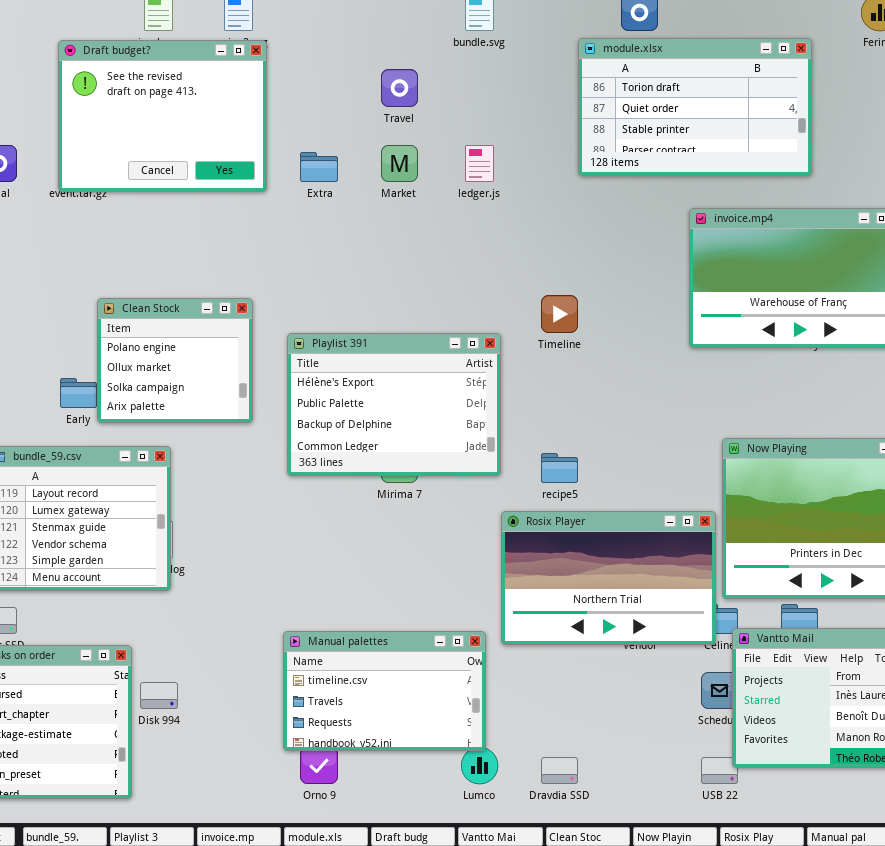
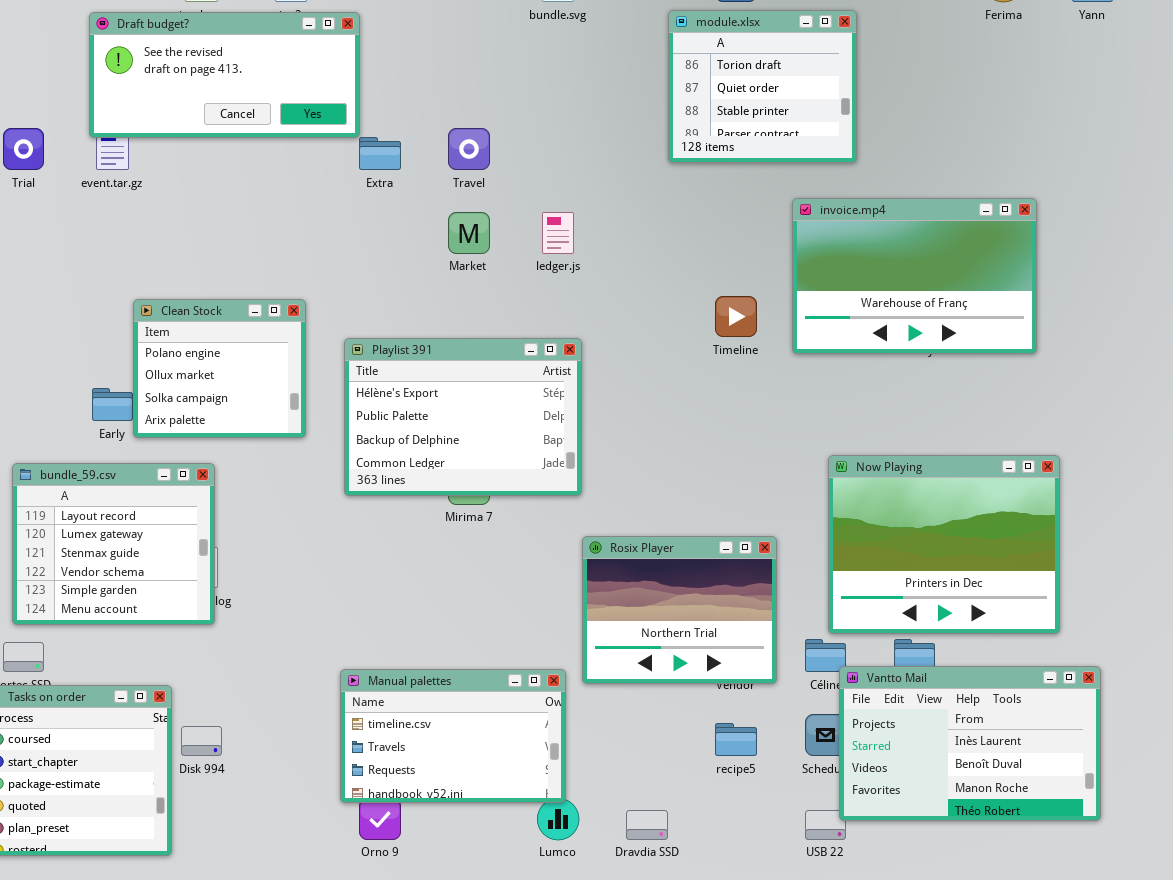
module.xlsx: [578,38,812,176] -> [668,10,857,163], resized
Draft budget?: [58,40,267,192] -> [89,12,360,138], resized
Travel: [381,69,418,107] -> [448,128,490,170], moved
Market: [381,145,418,182] -> [448,212,490,254], moved
ledger.js: [465,145,494,182] -> [542,212,574,254], moved
Timeline: [541,295,578,333] -> [715,296,757,337], moved
recipe5: [541,453,578,483] -> [715,723,757,756], moved
Rosix Player: [501,511,716,645] -> [582,536,777,684], resized

